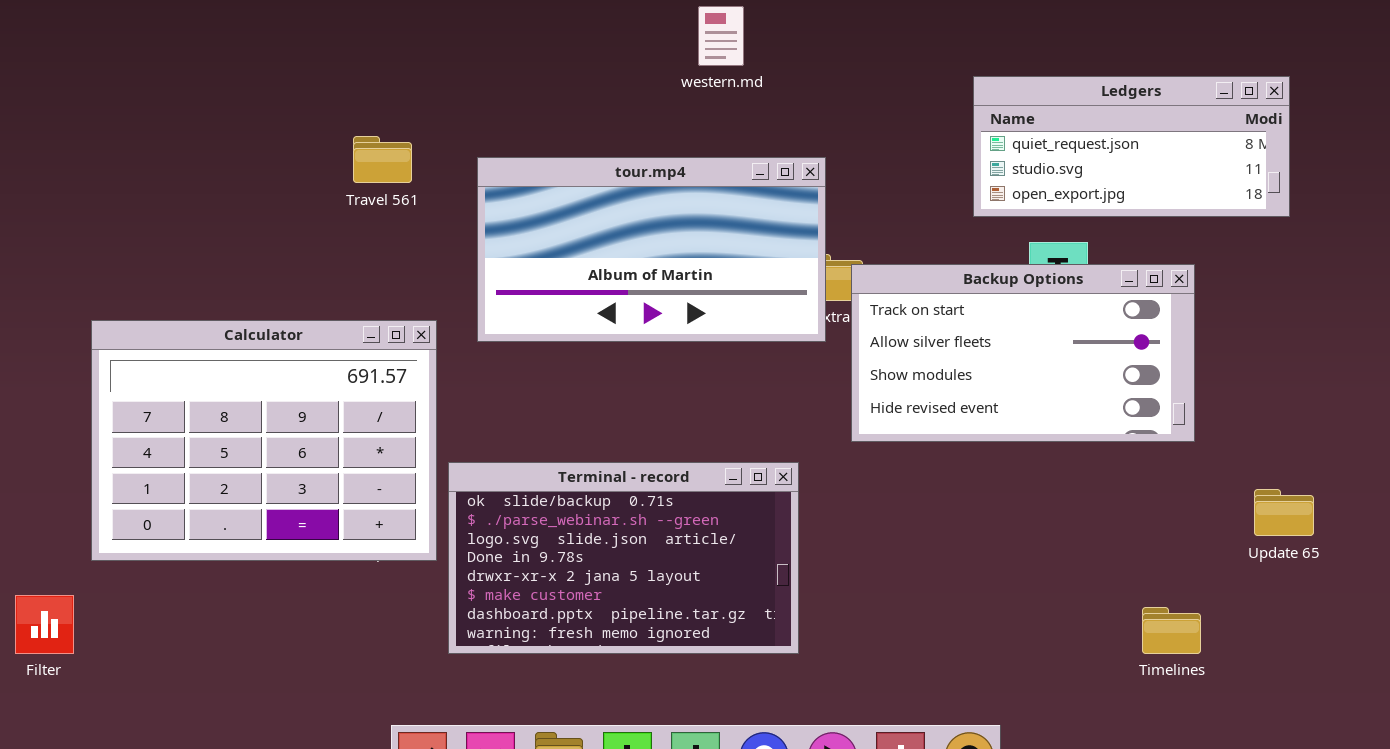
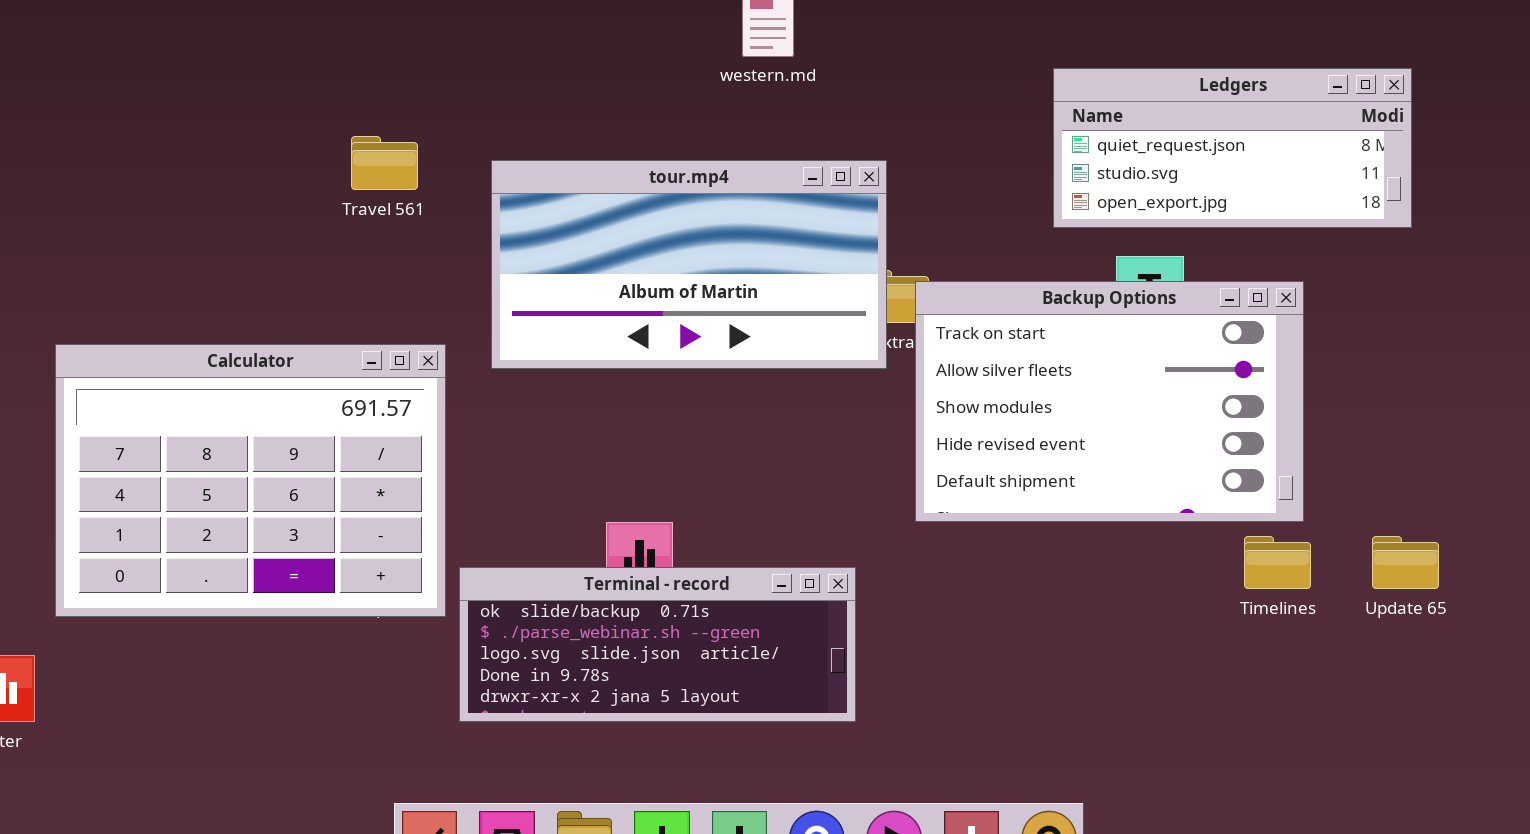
Backup Options: [851,264,1195,442] -> [915,281,1304,522], resized
Terminal - record: [448,462,799,654] -> [459,567,856,722], resized
Timelines: [1142,607,1201,654] -> [1244,536,1311,589], moved

